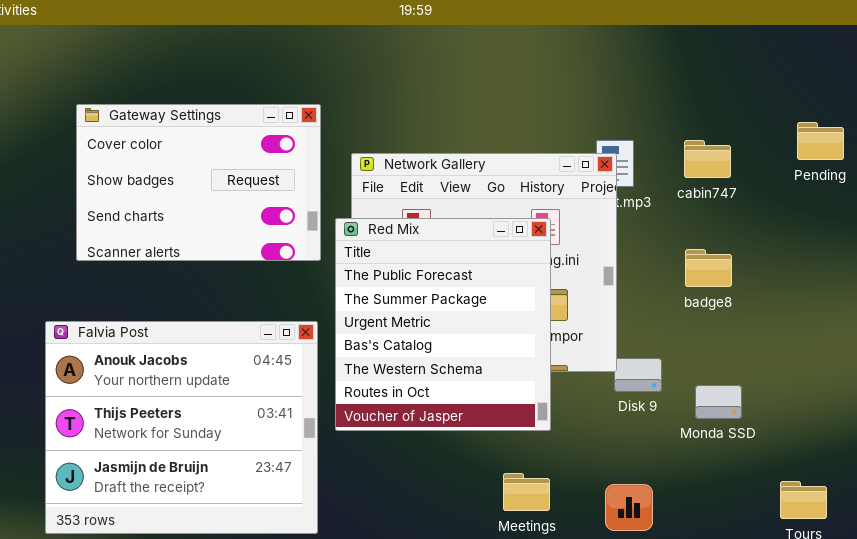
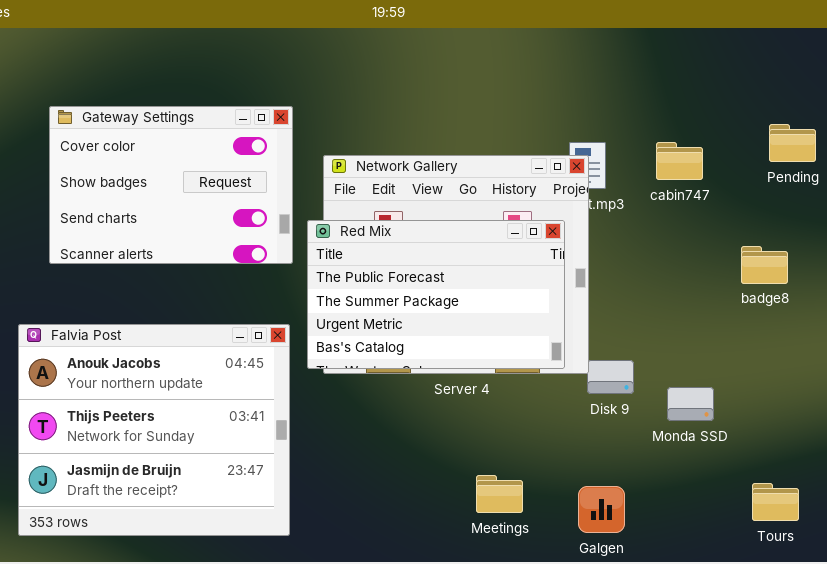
Red Mix: [335,218,551,431] -> [307,220,565,369], resized
badge8: [685,249,732,287] -> [741,246,788,284], moved

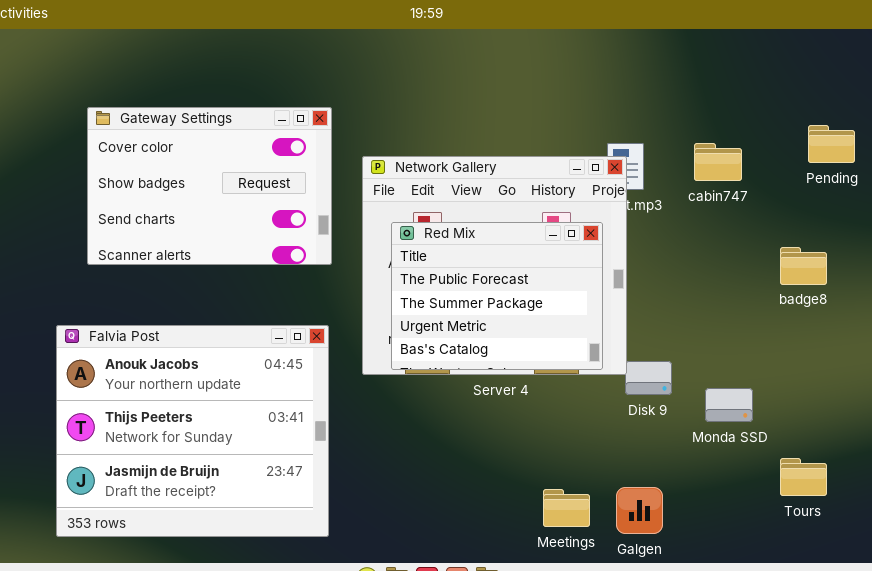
Red Mix: [307,220,565,369] -> [391,222,603,370], resized
Meetings: [476,475,523,513] -> [543,489,590,527], moved
Tours: [752,483,799,521] -> [780,458,827,496], moved

